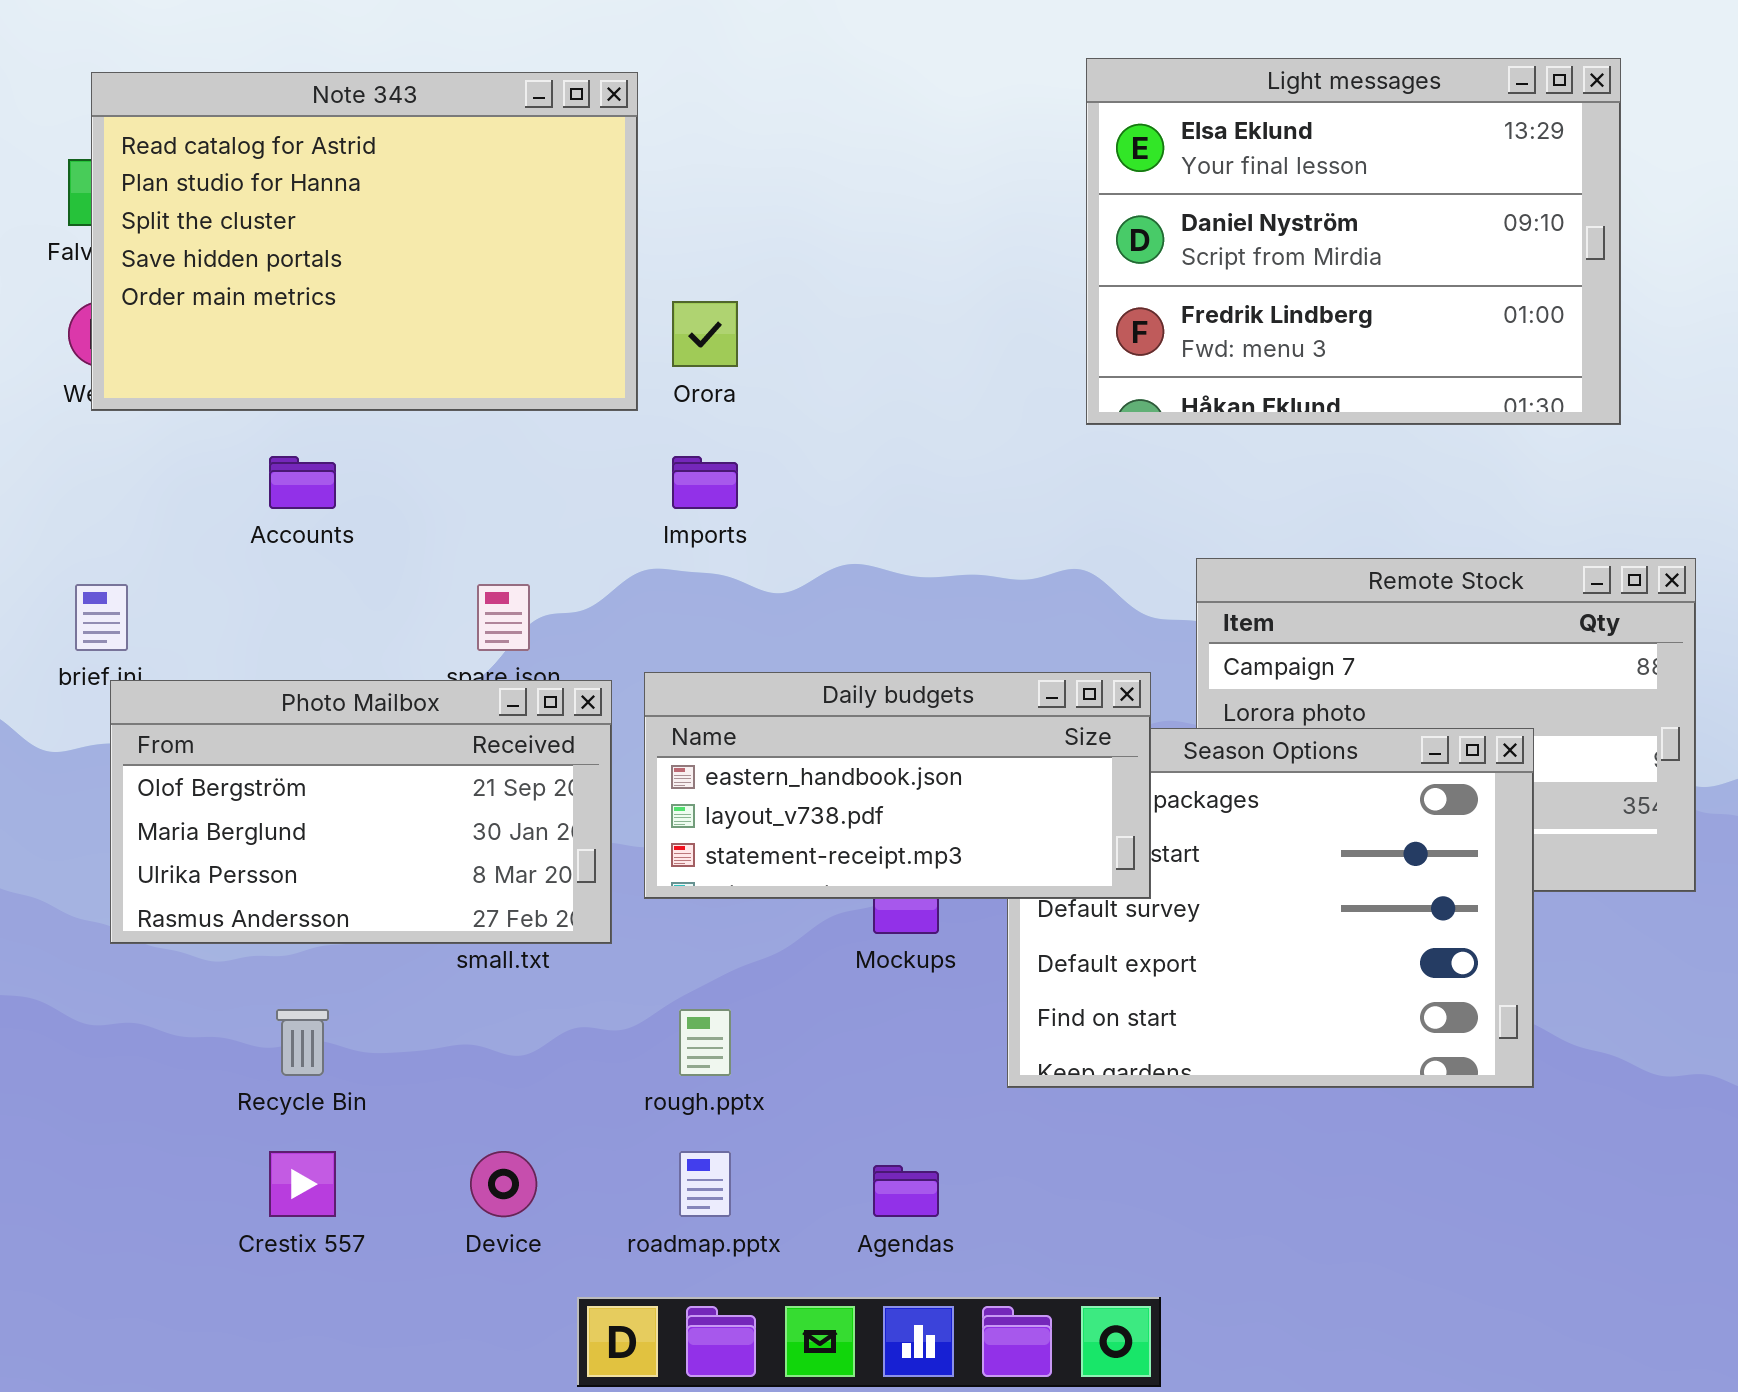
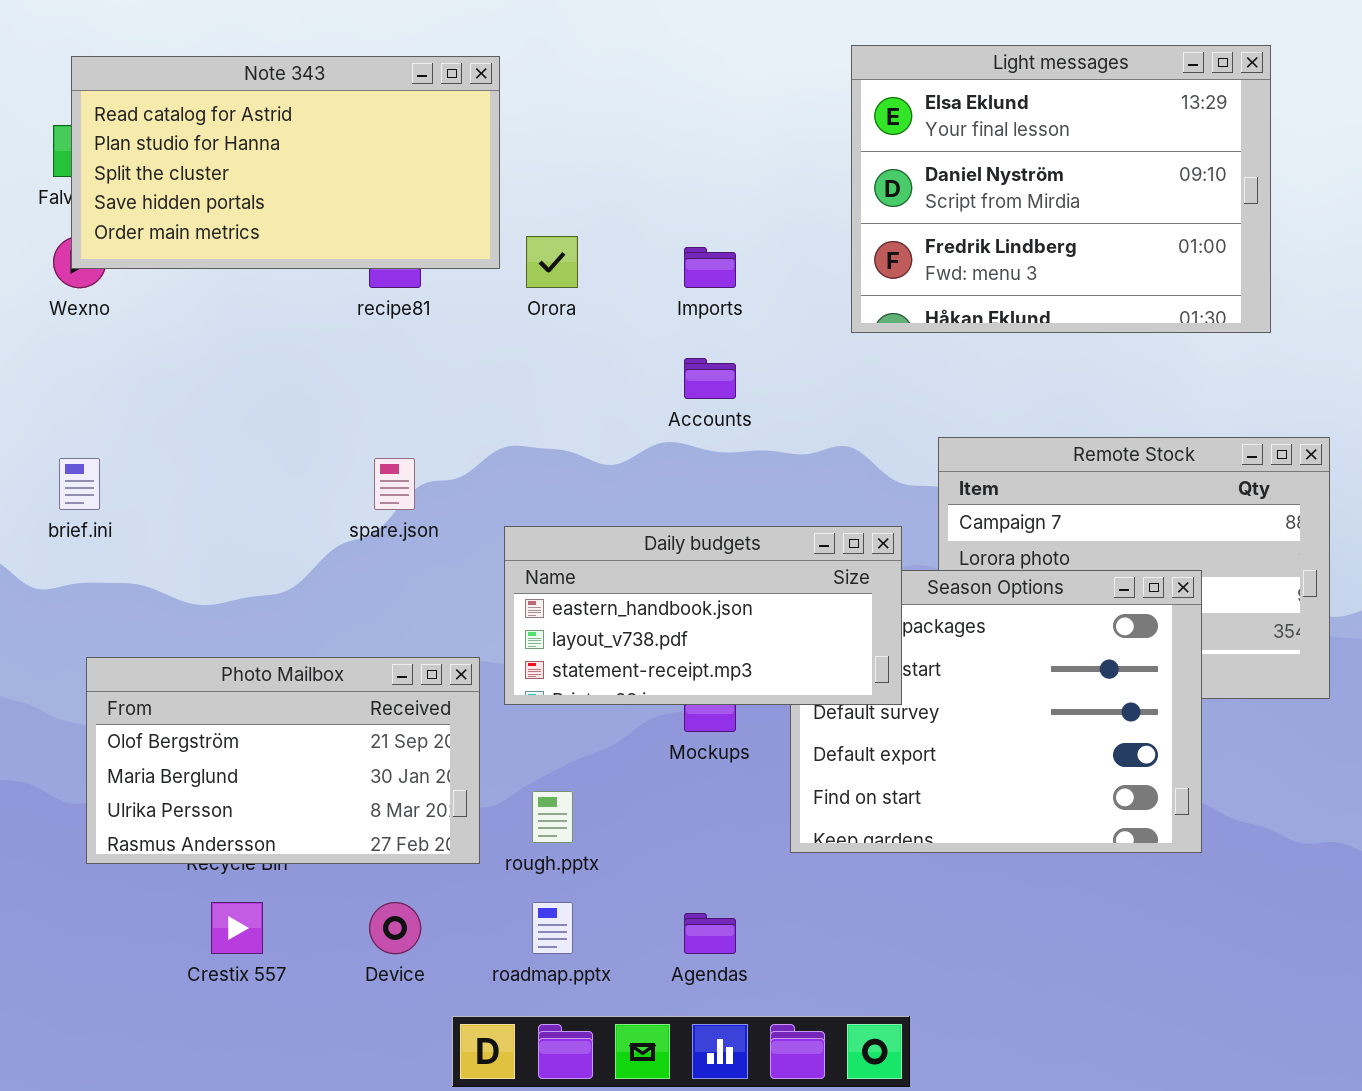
Note 343: [91,72,638,411] -> [71,56,500,269], resized
Accounts: [269,456,336,509] -> [684,358,736,399], moved
Imports: [672,456,738,509] -> [684,247,736,288], moved
Photo Mailbox: [110,680,612,944] -> [86,657,480,864], moved

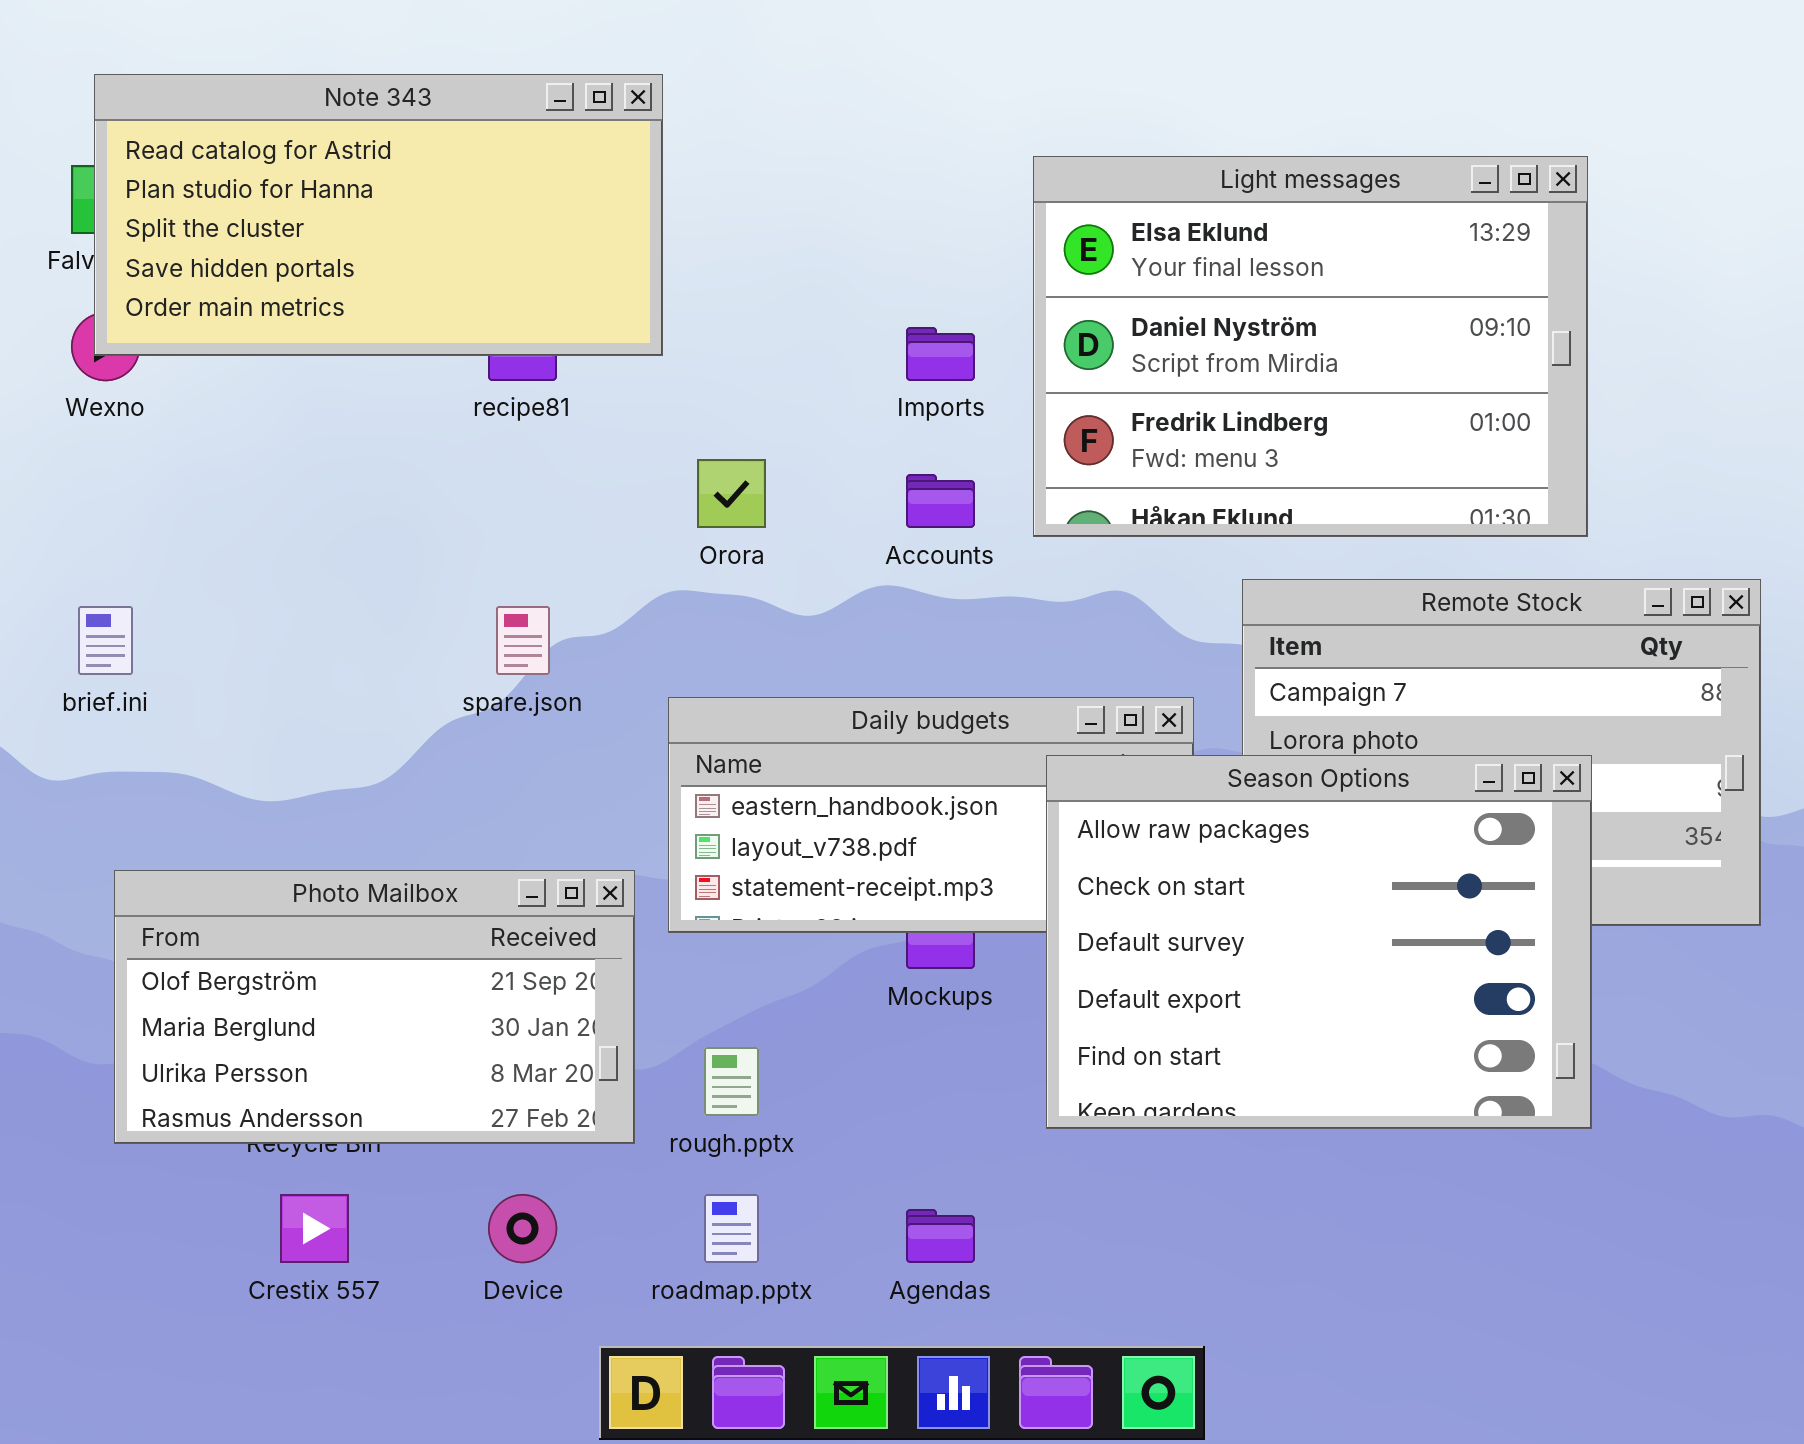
Light messages: [851,45,1271,333] -> [1033,156,1588,537], moved
Orora: [526,236,578,288] -> [697,459,766,528], moved
Season Options: [790,570,1202,853] -> [1046,755,1592,1129], raised

